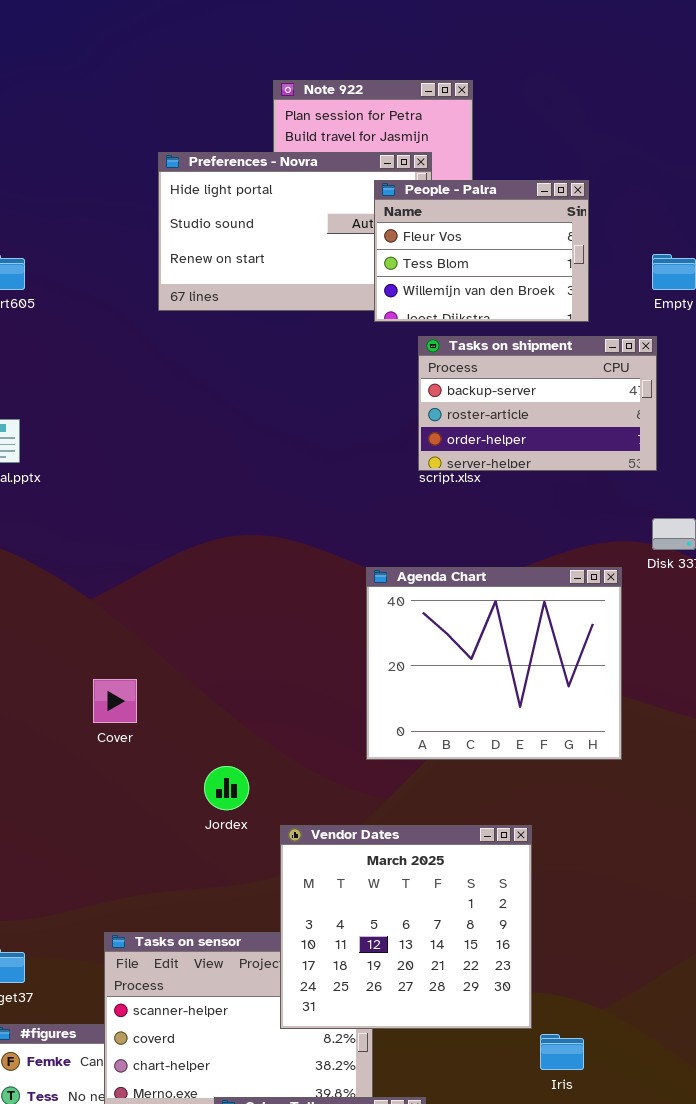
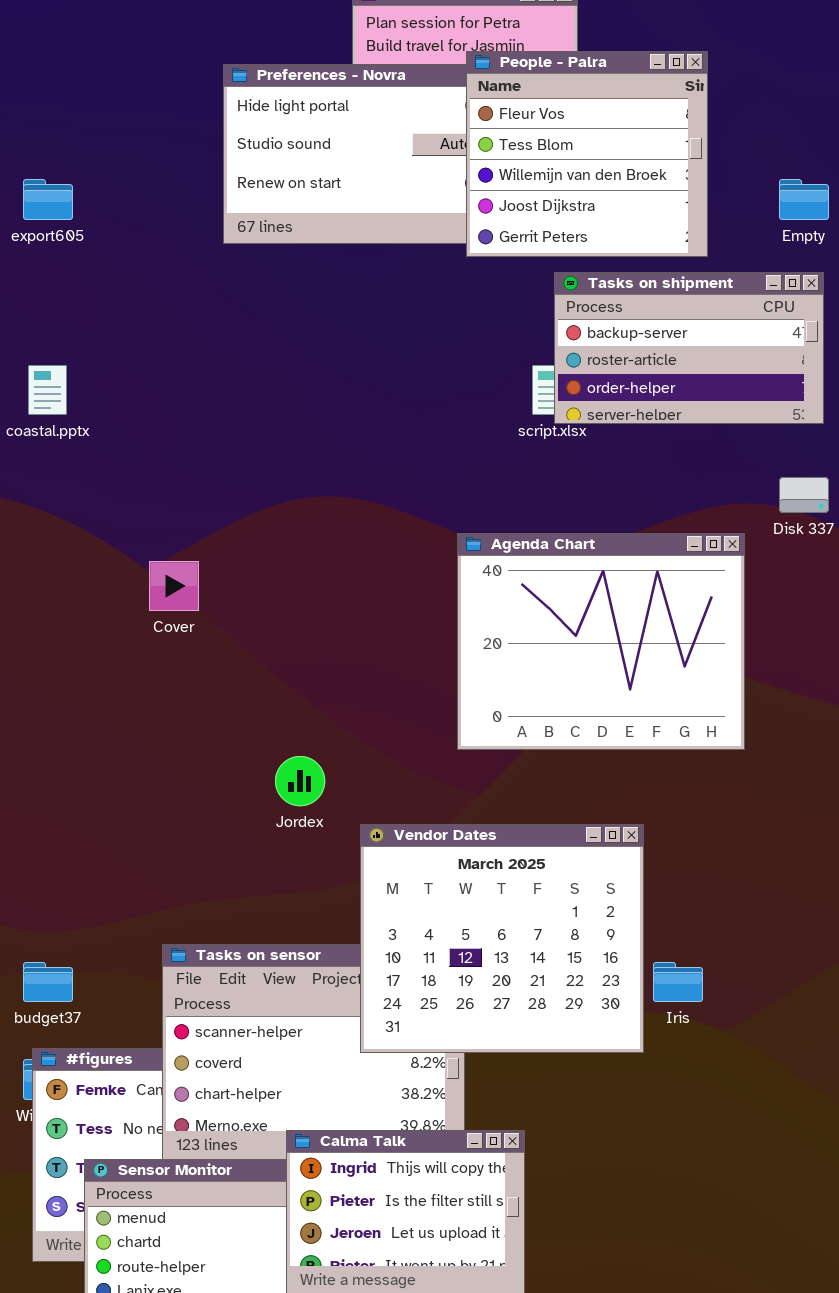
People - Palra: [374,180,589,322] -> [466,51,708,257], resized
Tasks on shipment: [418,336,657,471] -> [554,272,824,424], moved
Cover: [93,679,137,723] -> [149,561,199,611], moved
Iris: [540,1034,584,1070] -> [653,962,703,1002], moved

